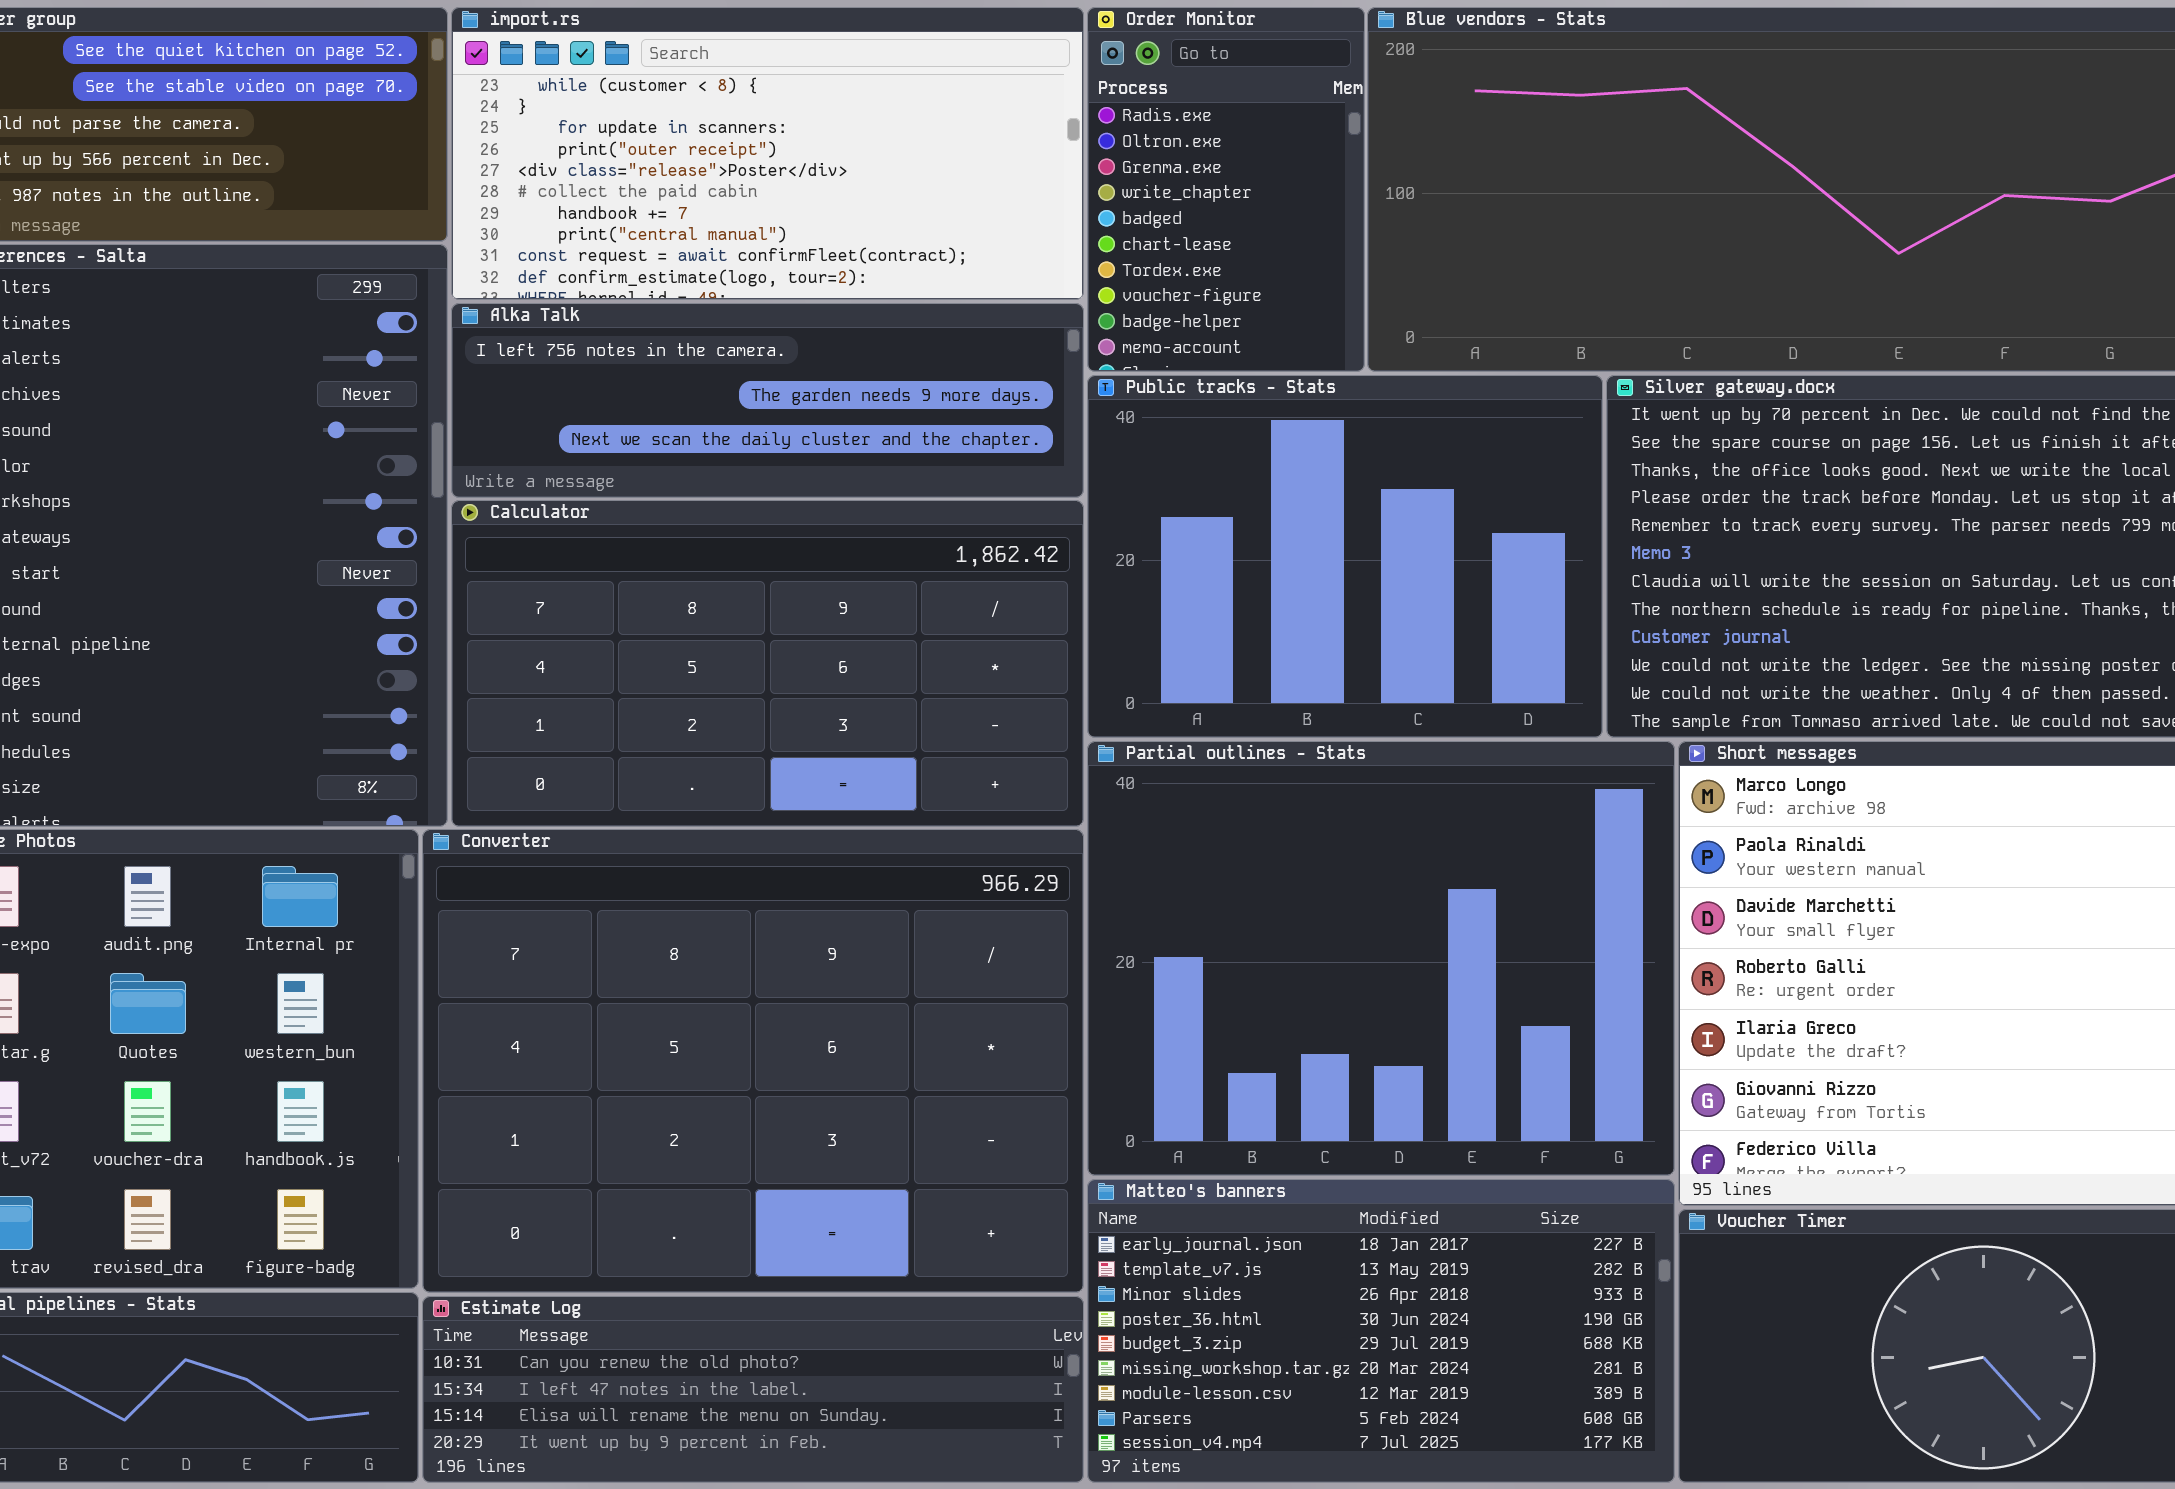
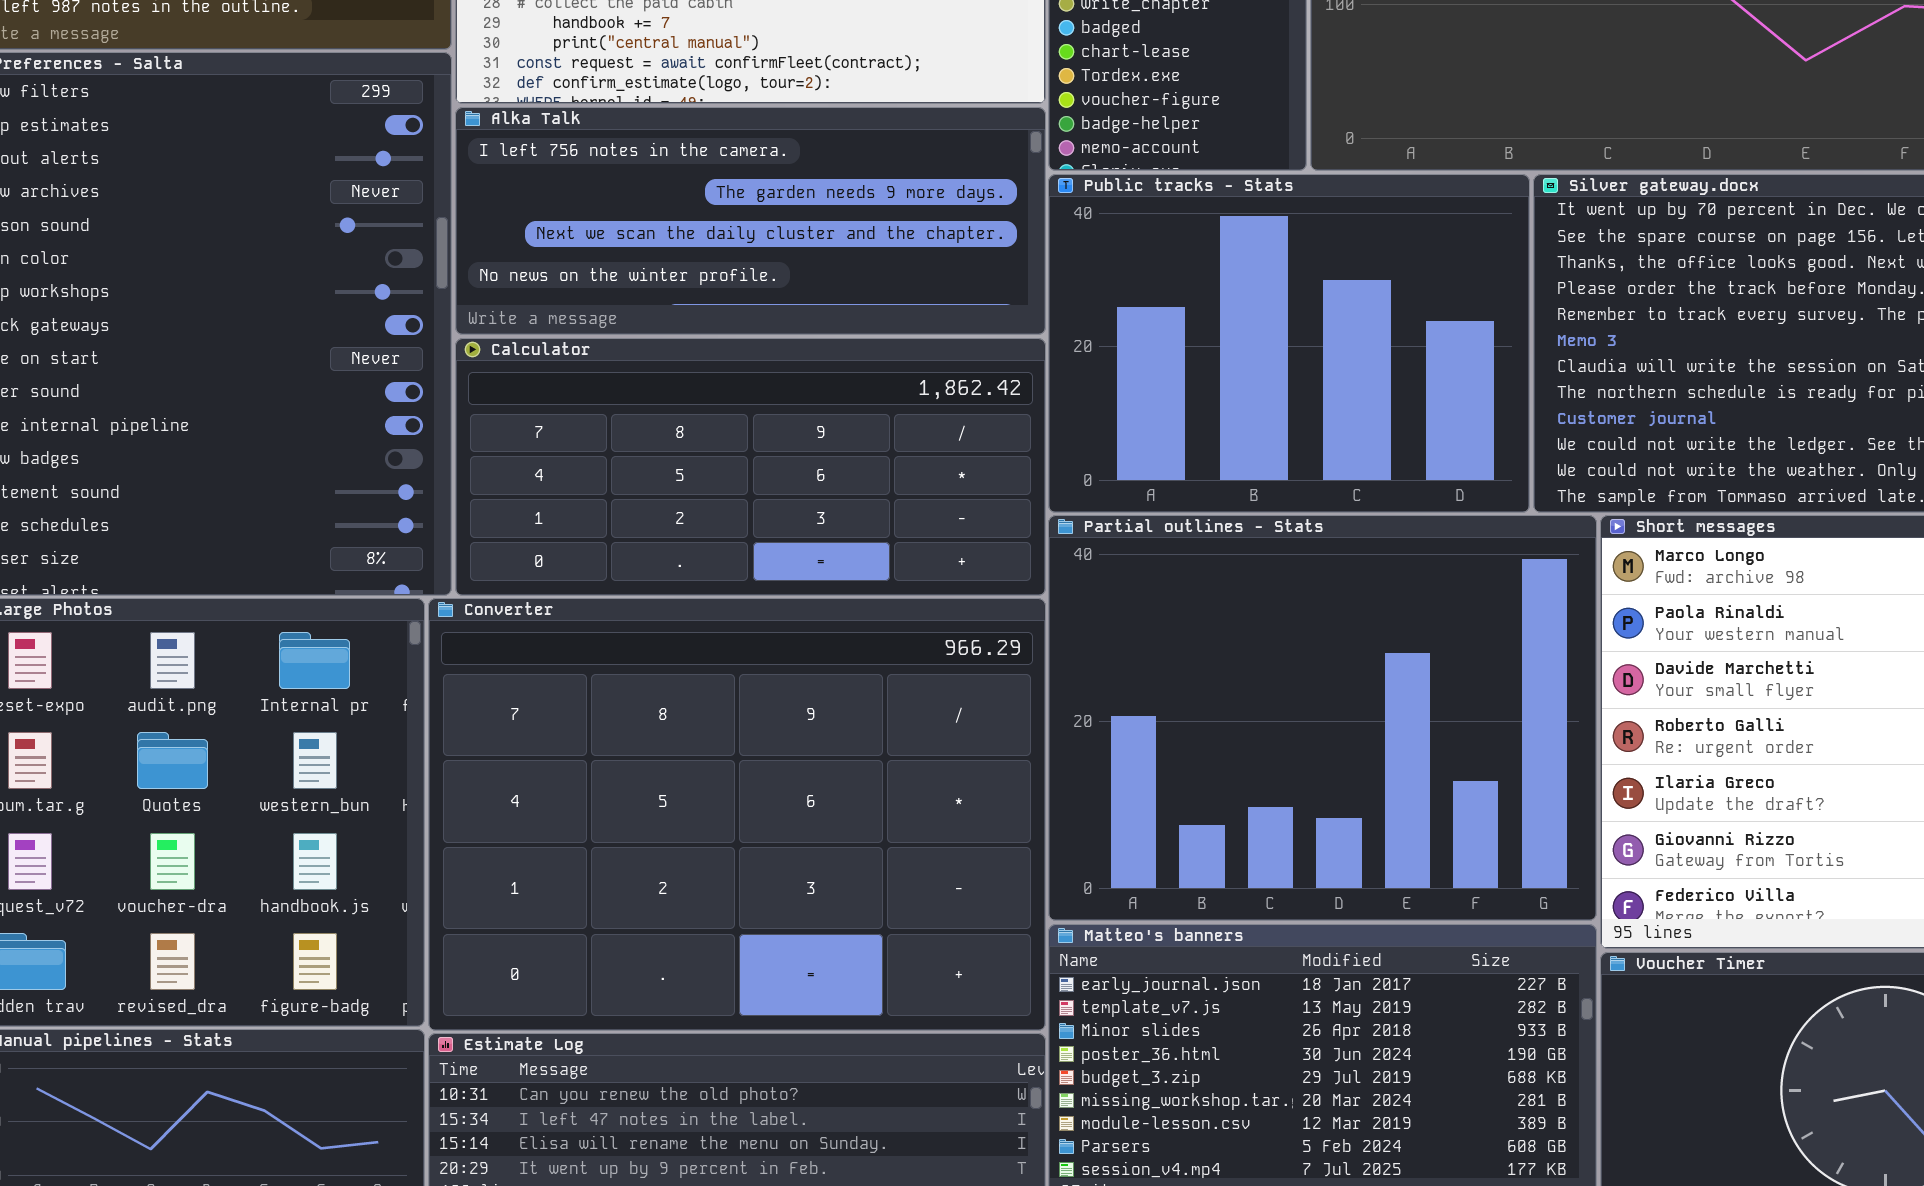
Alka Talk: [451,303,1084,498] -> [455,107,1046,335], resized
Calculator: [451,500,1084,827] -> [455,338,1046,596], resized

